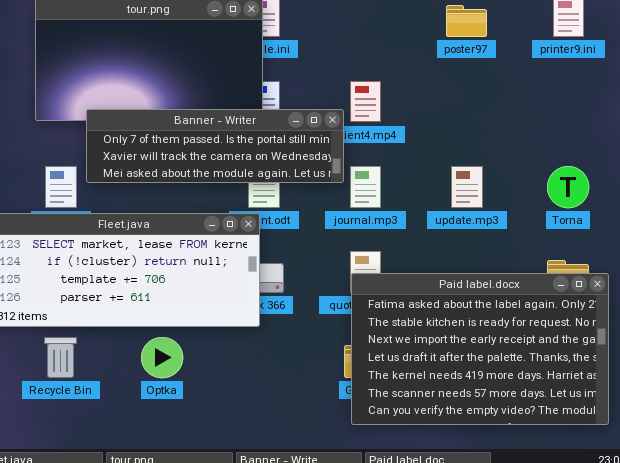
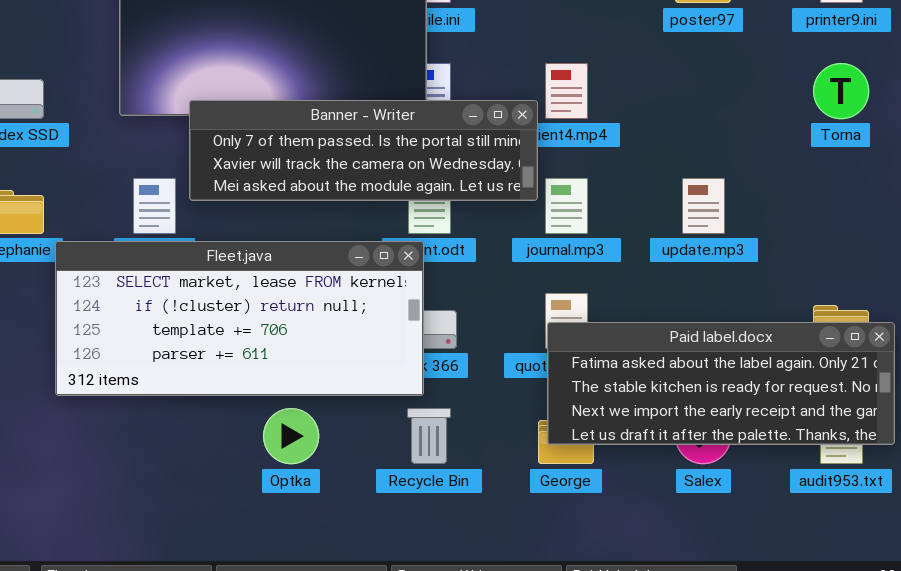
Torna: [547,166,589,208] -> [813,63,869,119], moved
Paid label.docx: [351,273,609,425] -> [547,322,895,445], resized
Recycle Bin: [44,337,77,378] -> [407,408,451,464], moved

